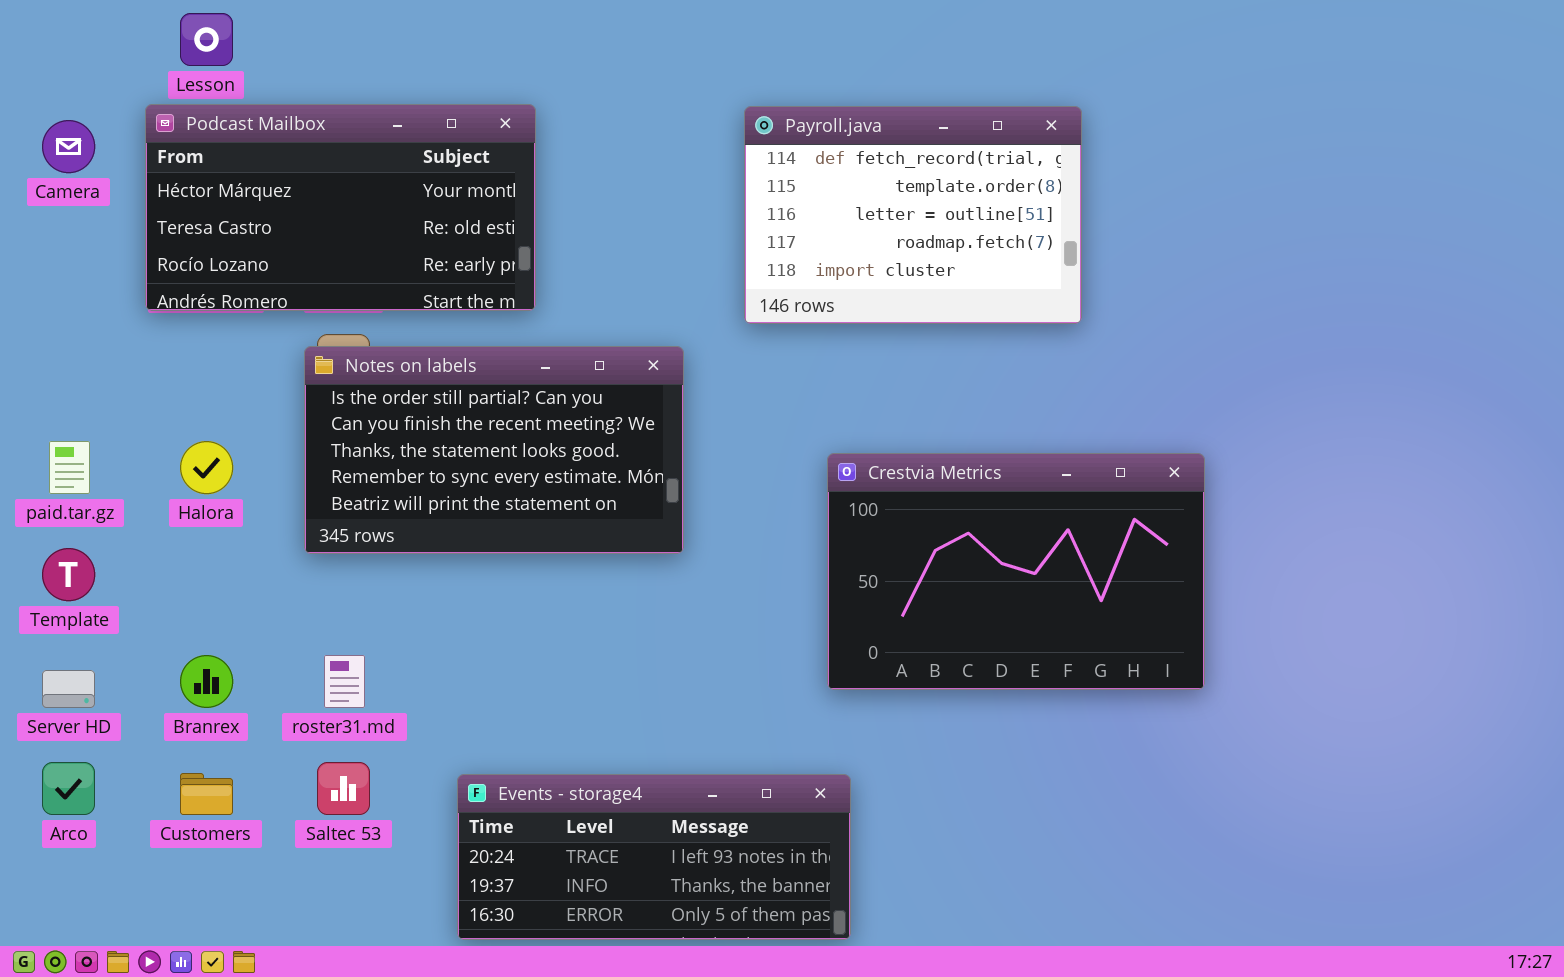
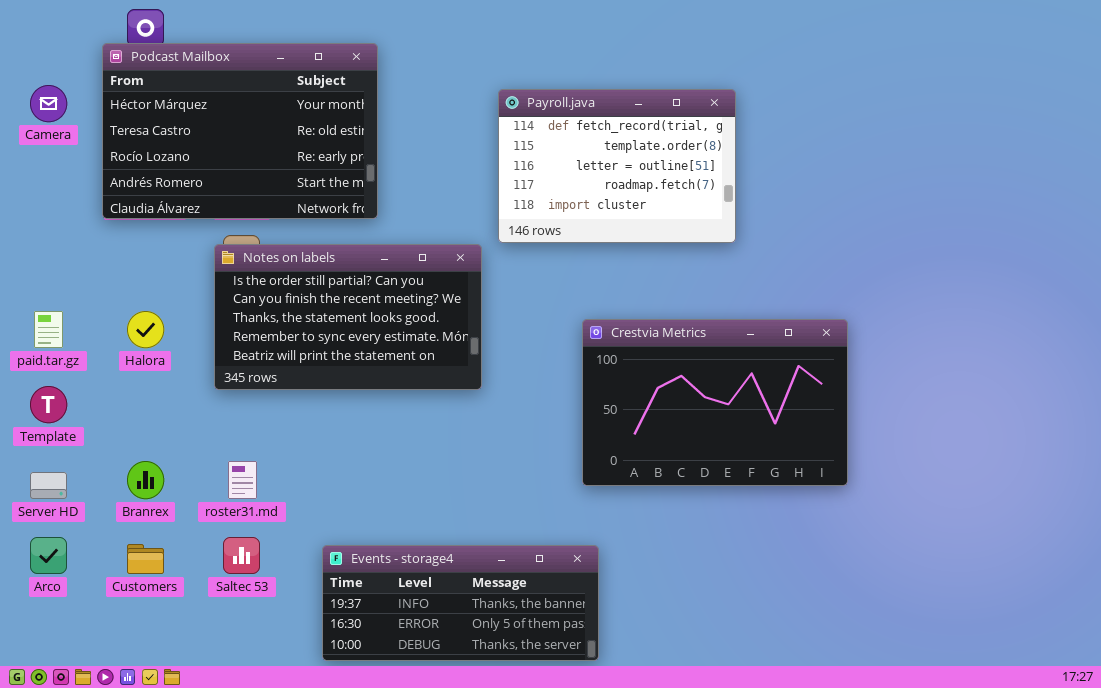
Podcast Mailbox: [145,104,536,311] -> [102,43,378,219], resized
Payroll.java: [744,106,1082,324] -> [498,89,736,243], moved
Events - storage4: [457,774,851,940] -> [322,545,599,661], scrolled down 1 row

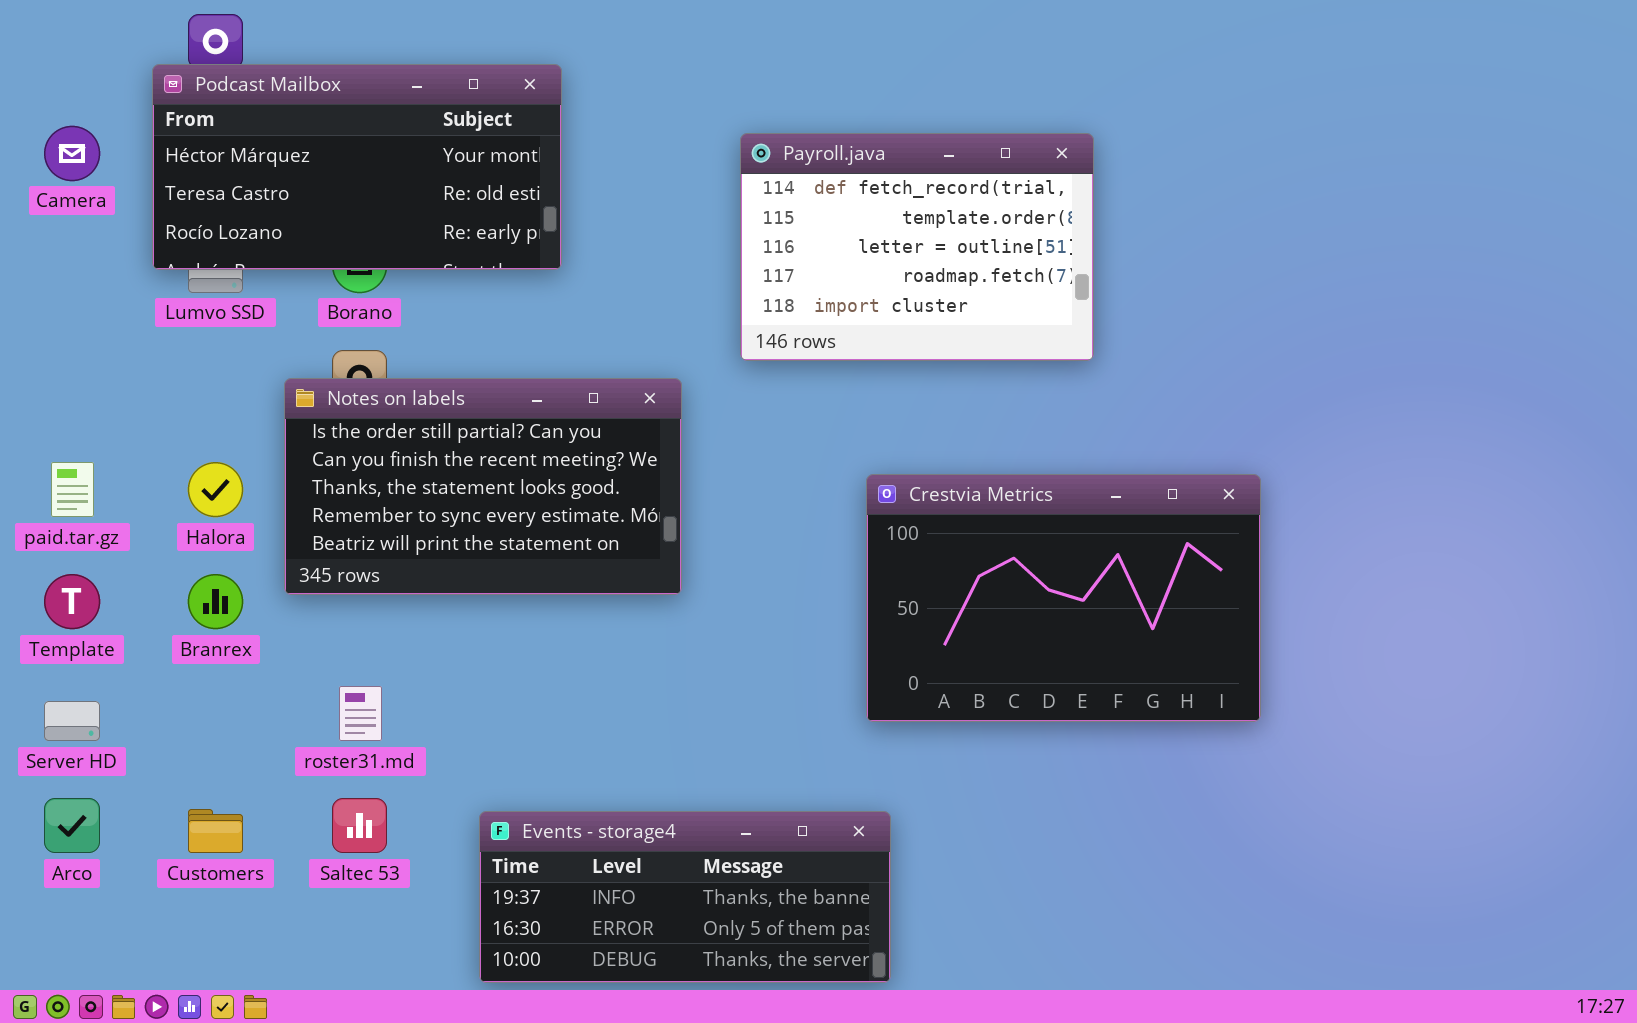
Podcast Mailbox: [102,43,378,219] -> [152,64,562,270], resized
Notes on labels: [214,244,482,390] -> [284,378,682,595], moved
Branrex: [127,461,164,499] -> [188,574,243,629], moved

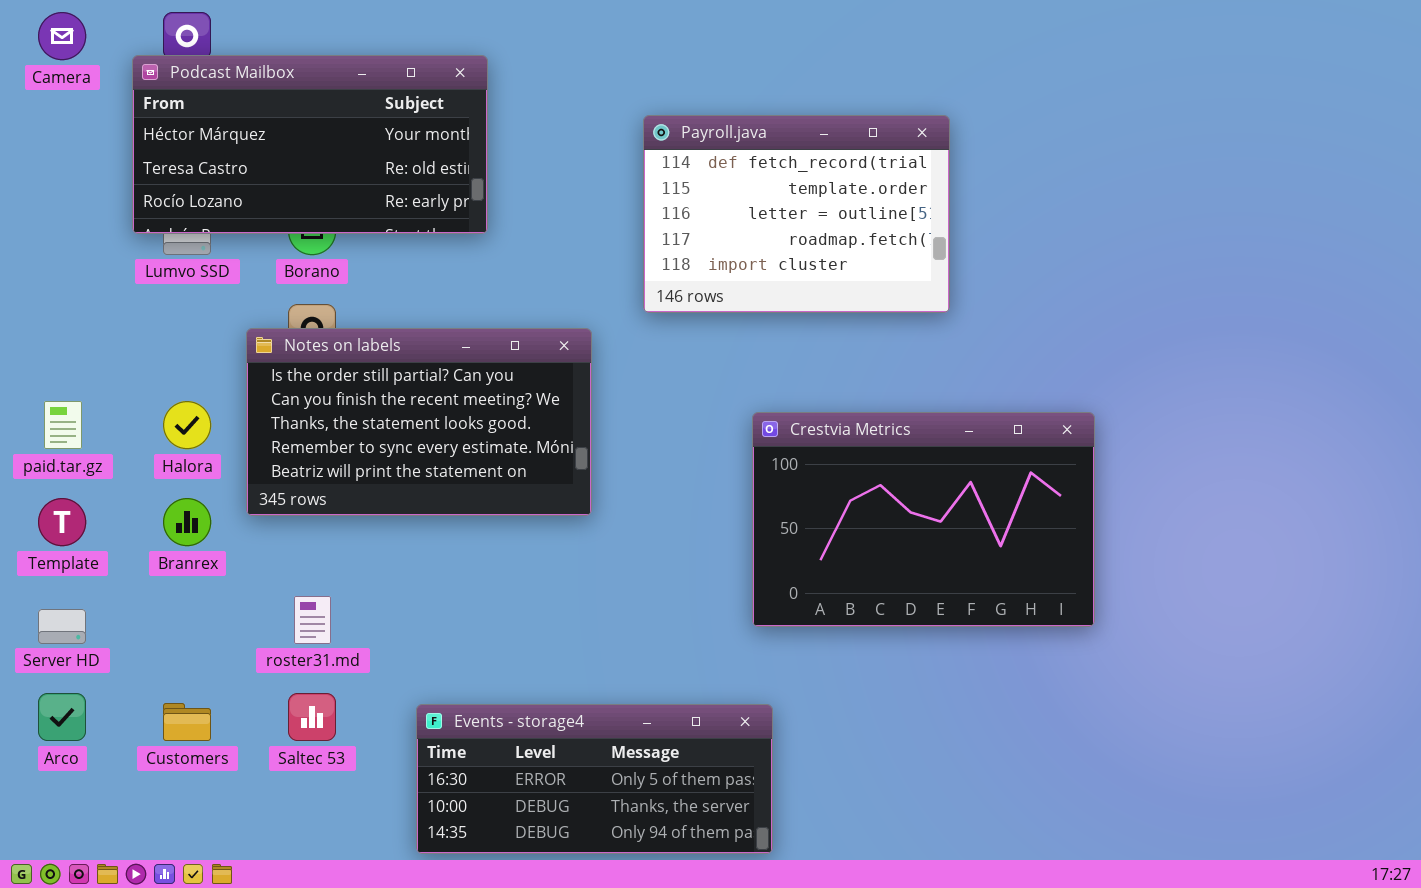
Camera: [44,126,100,181] -> [38,12,86,60], moved
Events - storage4: [479,811,891,983] -> [416,704,773,854], scrolled down 1 row

